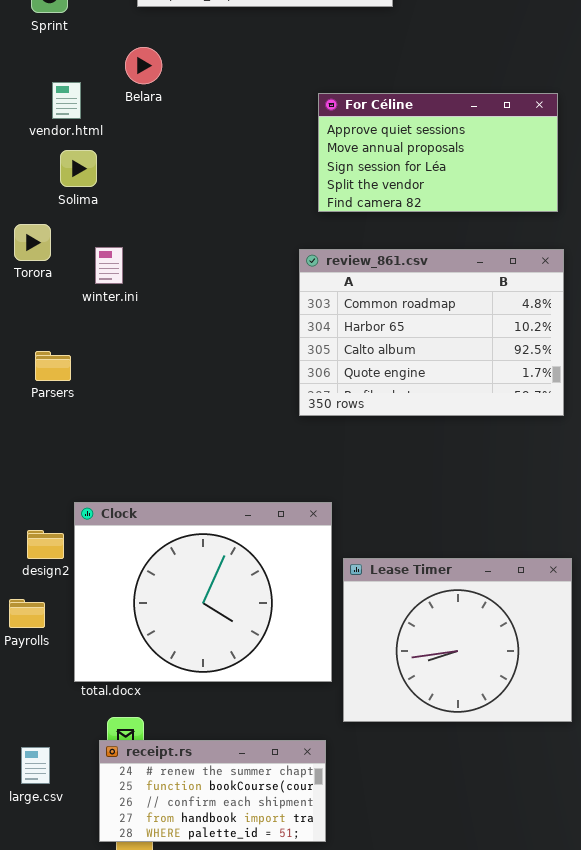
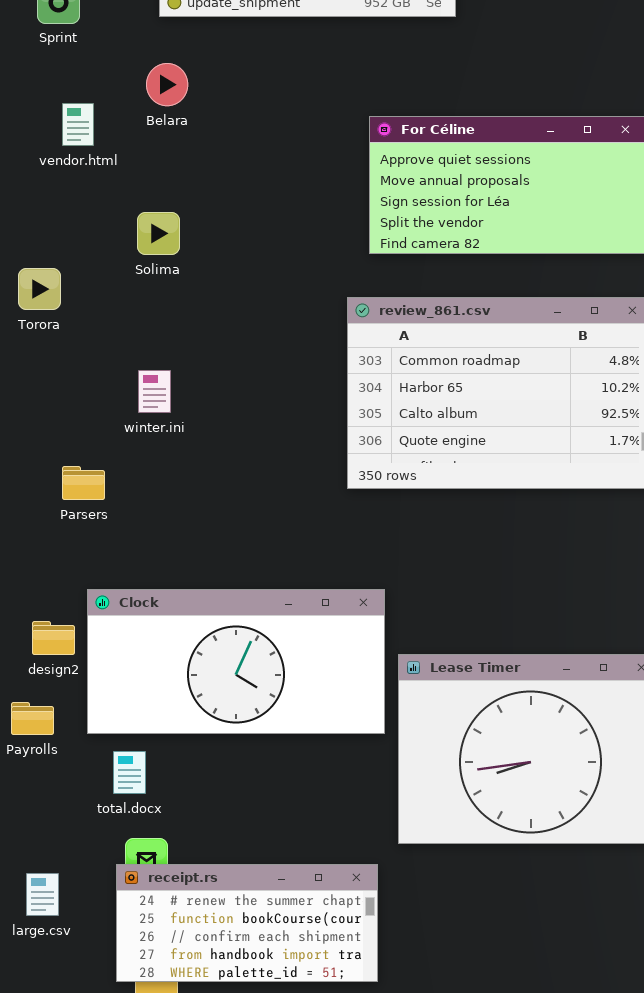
Solima: [60,150,97,187] -> [137,212,180,255], moved
winter.ini: [95,247,123,284] -> [138,370,171,413], moved
Parsers: [35,351,71,381] -> [62,466,105,500], moved
Clock: [74,502,332,682] -> [87,589,385,734], resized

